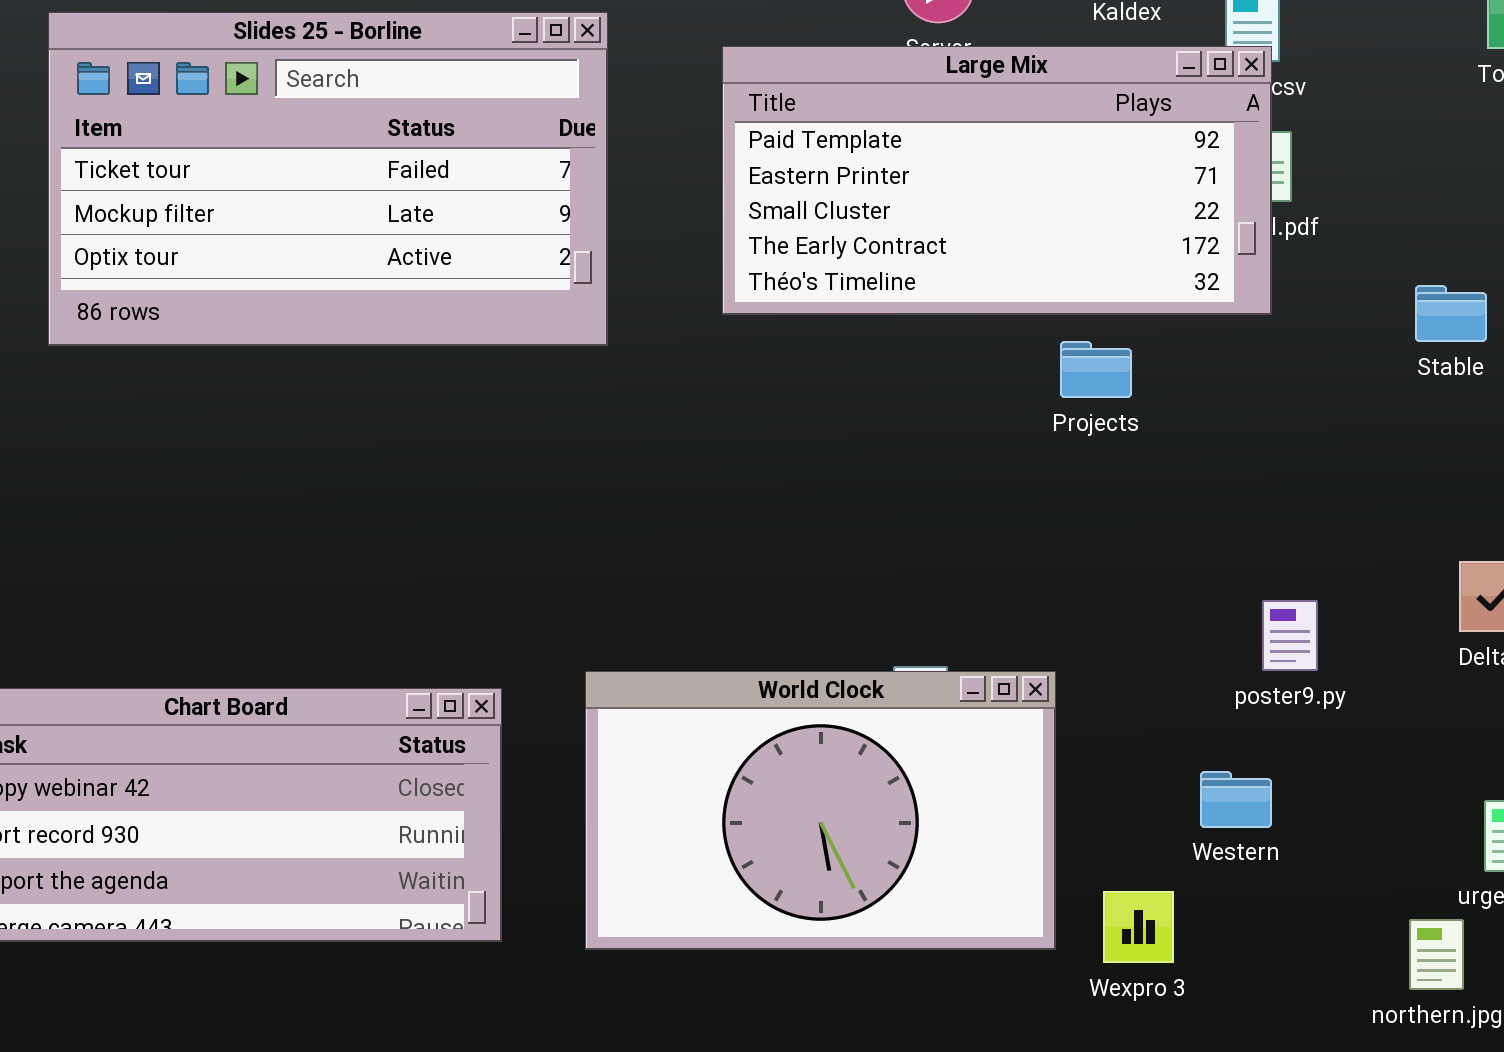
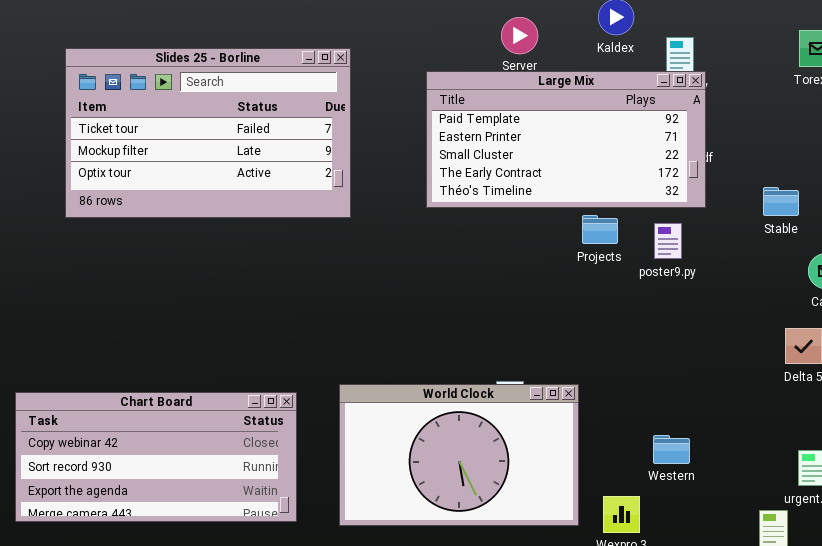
Large Mix: [722,46,1272,315] -> [426,71,706,208], moved
poster9.py: [1262,600,1318,671] -> [654,223,682,259], moved

